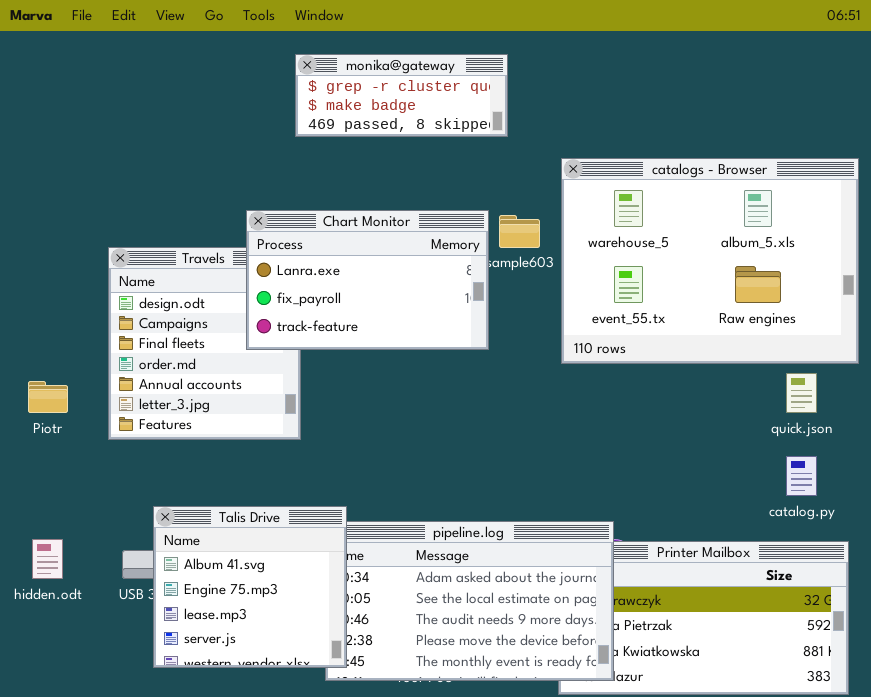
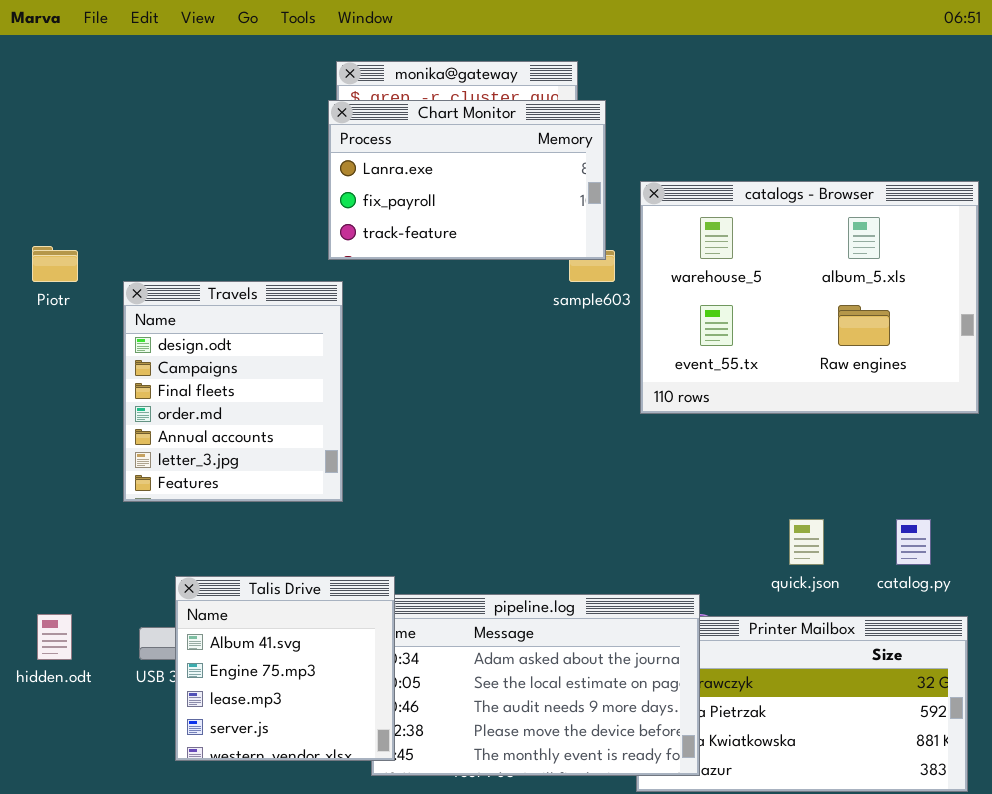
Chart Monitor: [246,210,489,350] -> [328,100,606,260], moved
quick.json: [786,373,817,413] -> [789,519,824,565], moved
Piotr: [28,381,68,413] -> [32,246,78,282], moved

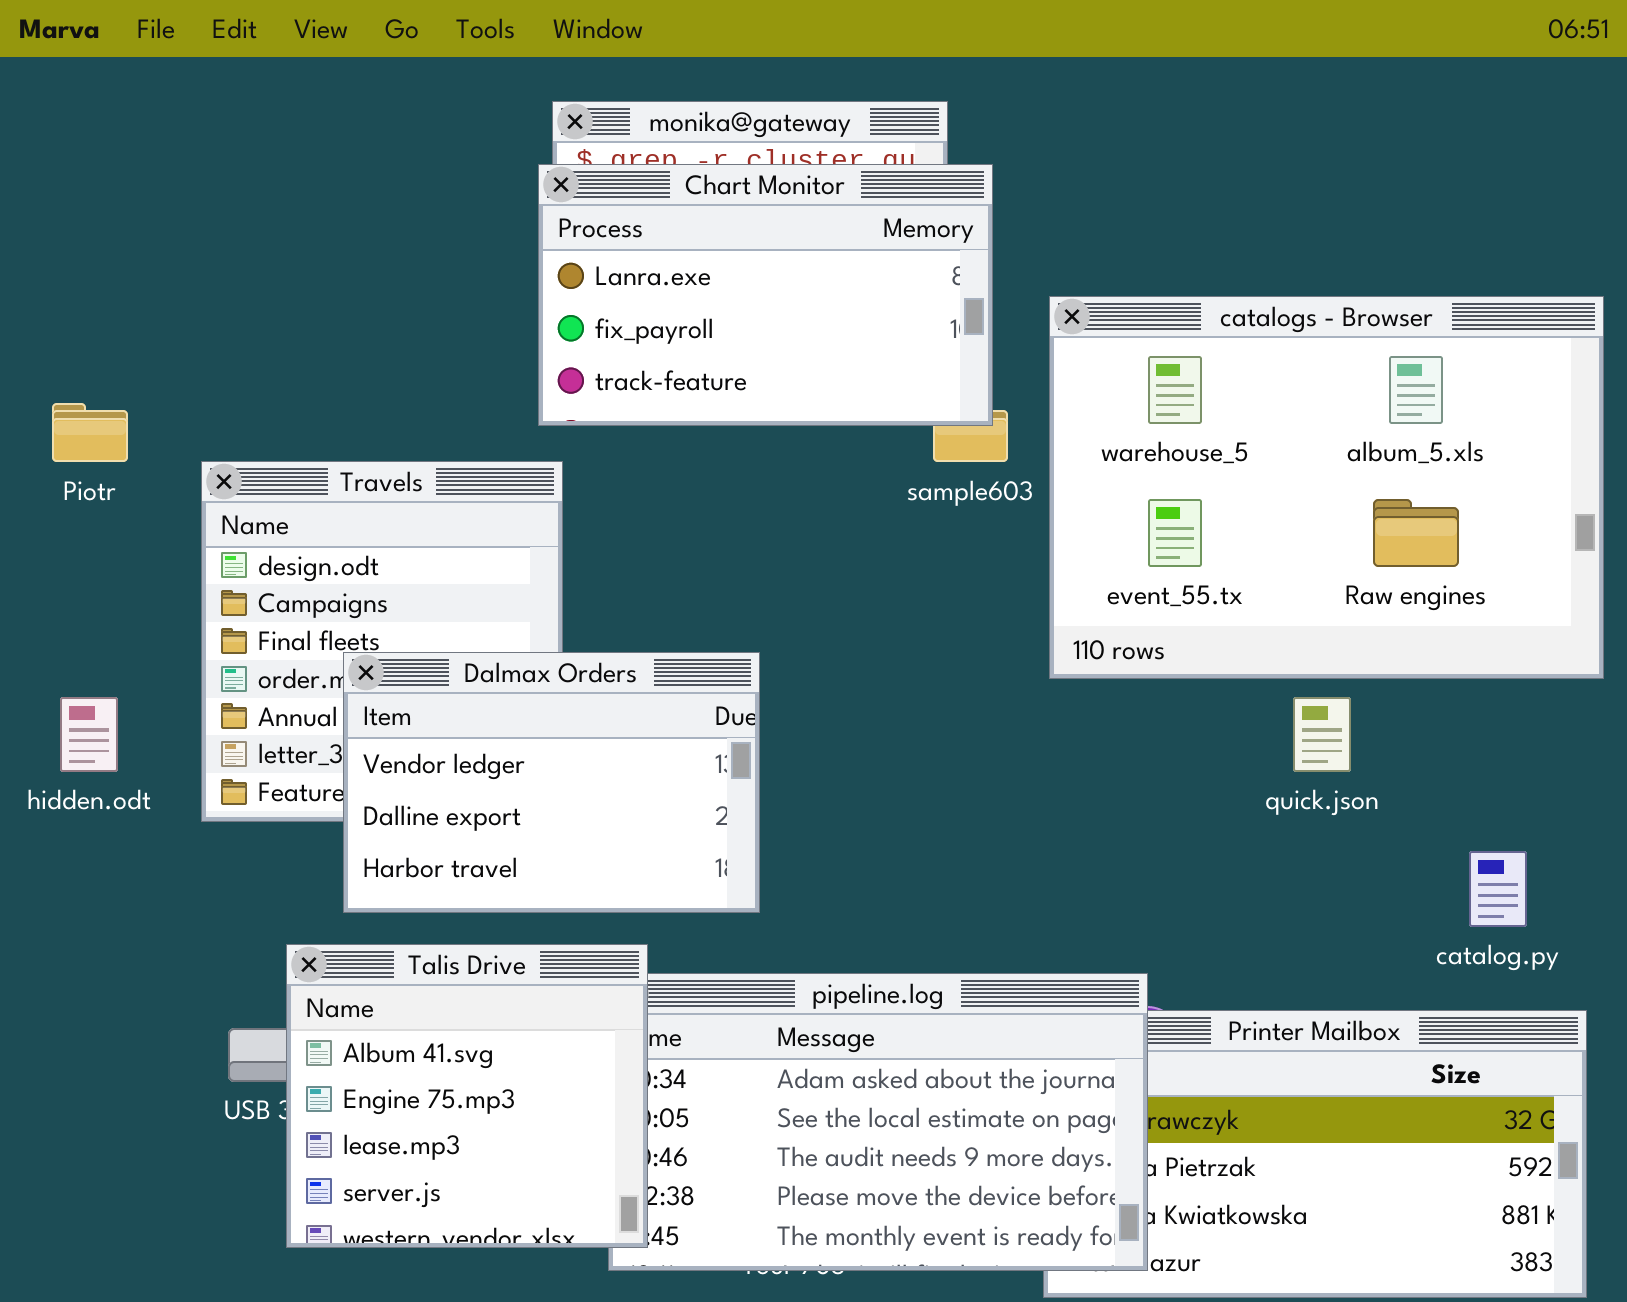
Dalmax Orders: none -> [343,652,760,913], opened
quick.json: [789,519,824,565] -> [1293,697,1351,772], moved
hidden.odt: [37,614,72,660] -> [60,697,118,772], moved

